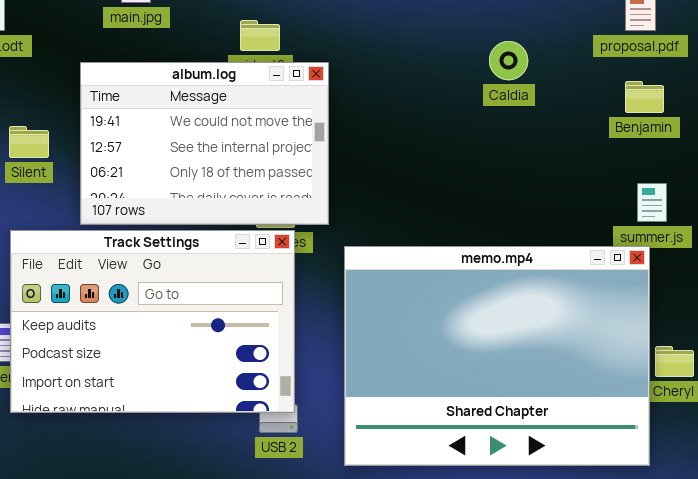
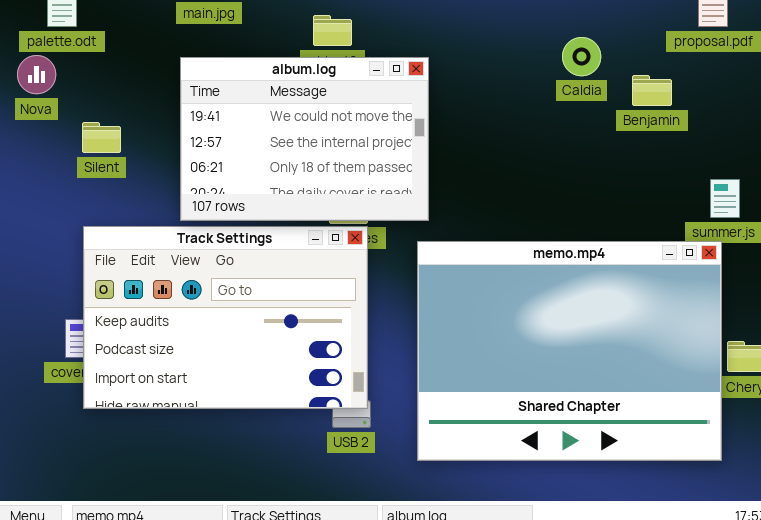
album.log: [80,62,329,225] -> [180,57,429,221], moved
Benjamin: [625,81,664,113] -> [632,75,672,106], moved

